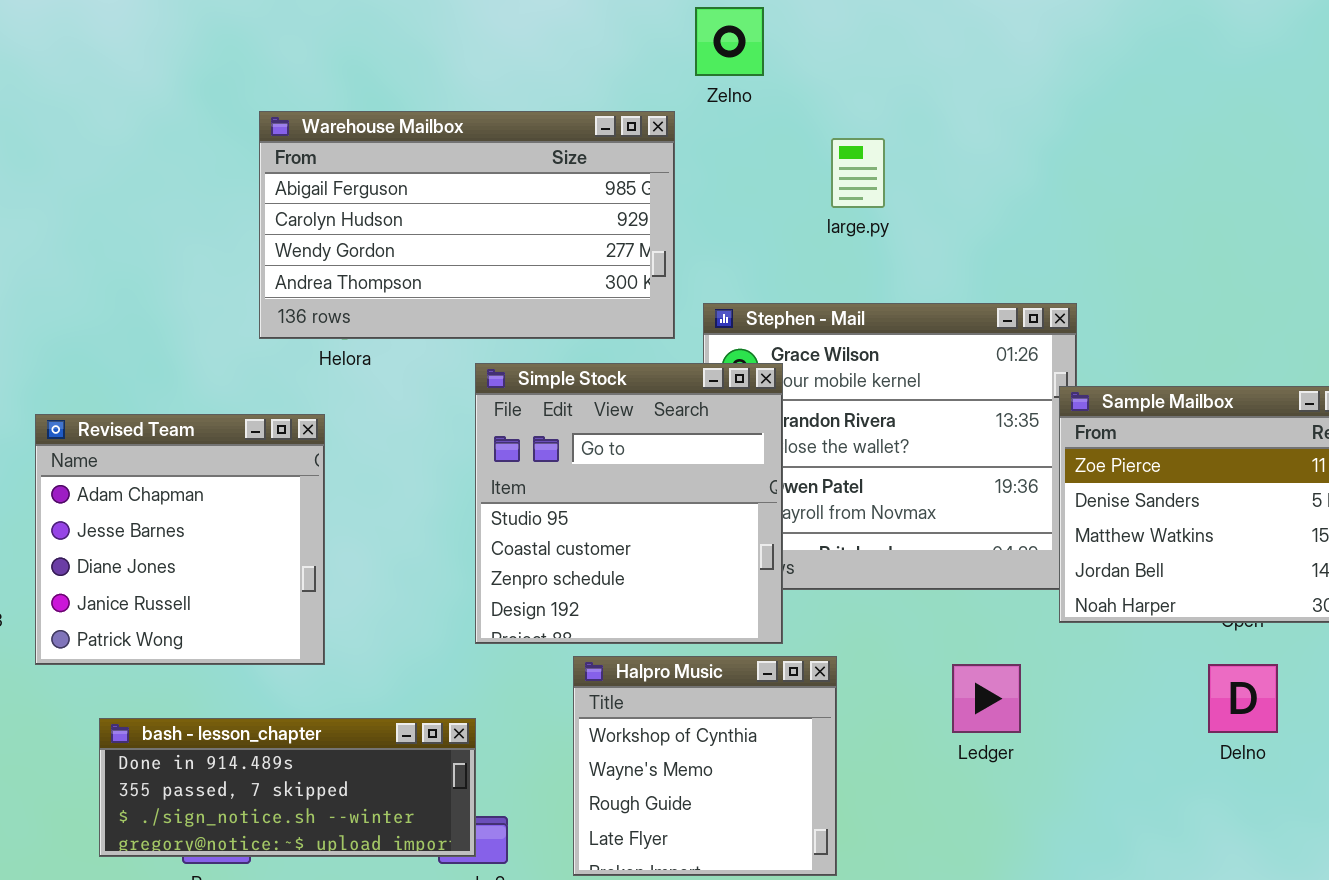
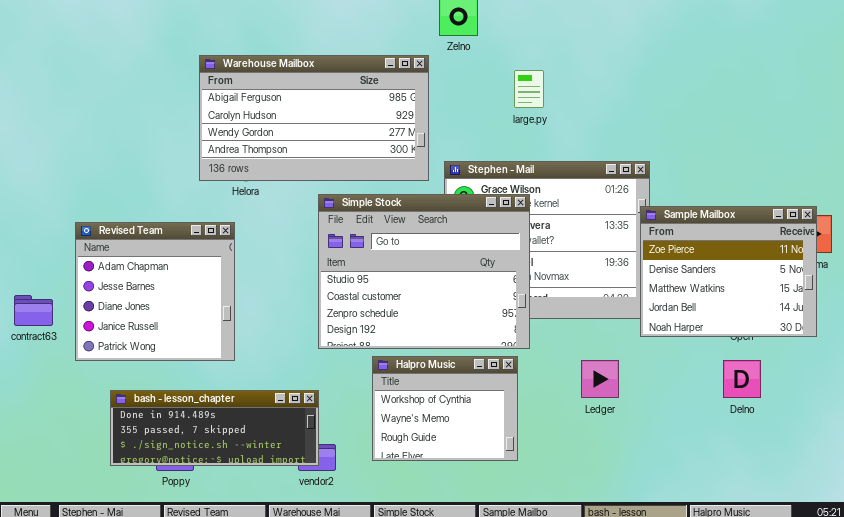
Simple Stock: [475,363,783,644] -> [318,194,530,349], resized
Halpro Music: [573,656,837,876] -> [372,356,518,461], resized

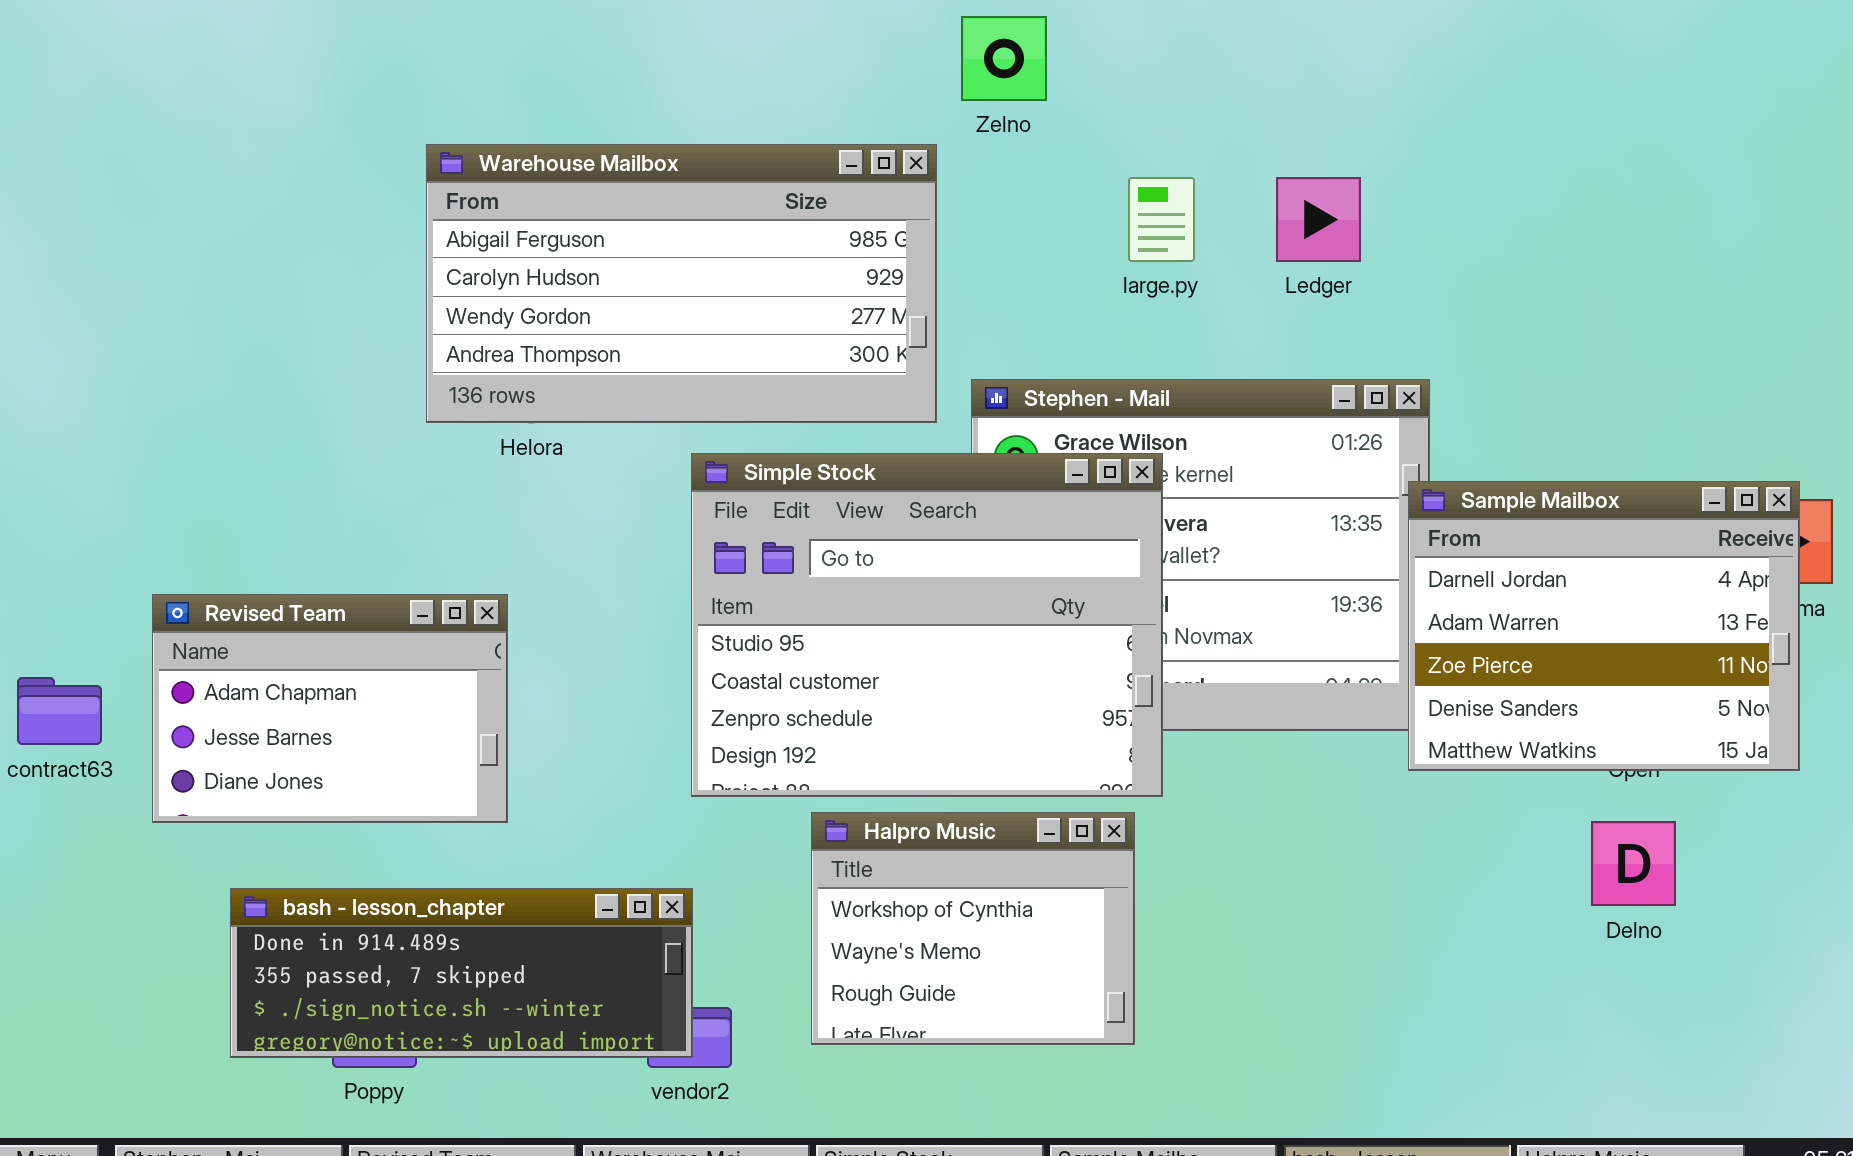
Sample Mailbox: [640,206,817,337] -> [1408,481,1800,771], scrolled up 2 rows
Revised Team: [75,222,235,361] -> [152,594,508,823], resized
Ledger: [581,360,619,398] -> [1276,177,1361,262], moved

